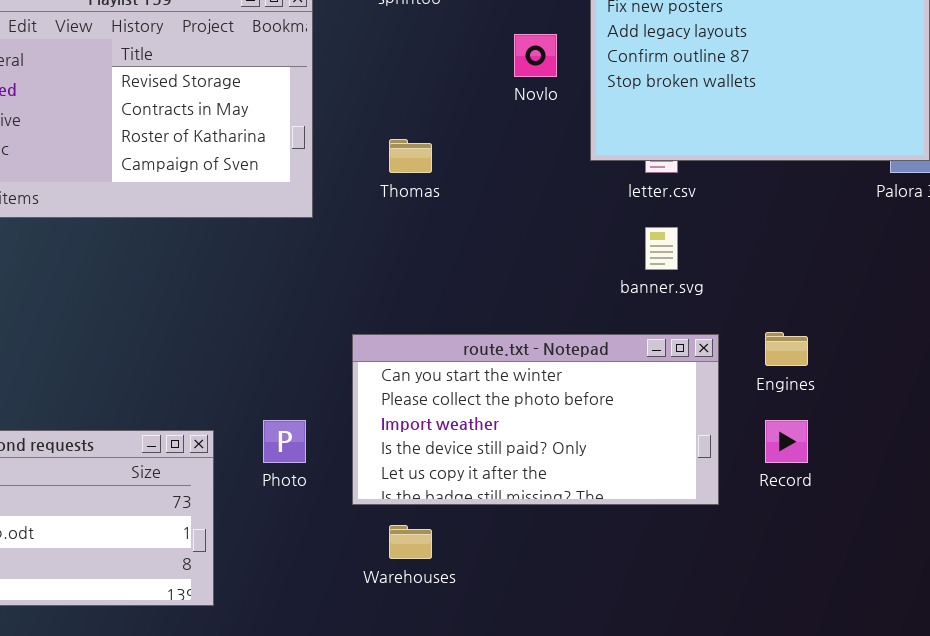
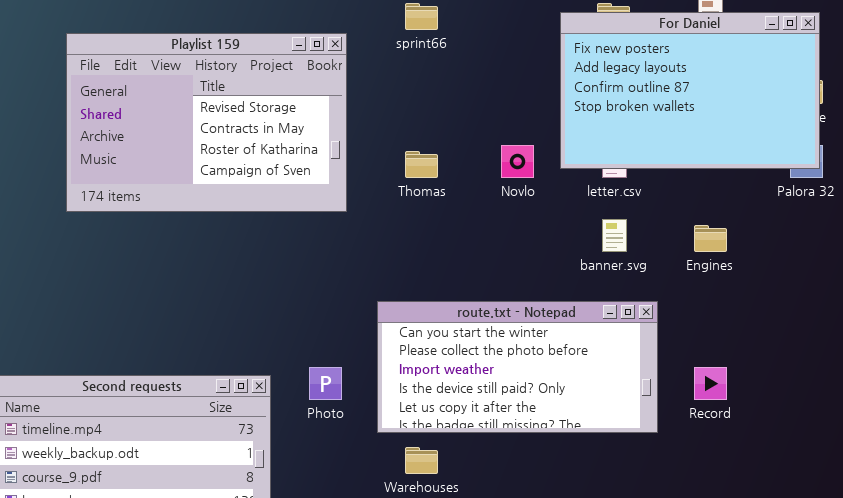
Novlo: [514,34,557,77] -> [501,145,534,178], moved
Engines: [765,332,808,366] -> [694,225,727,252], moved

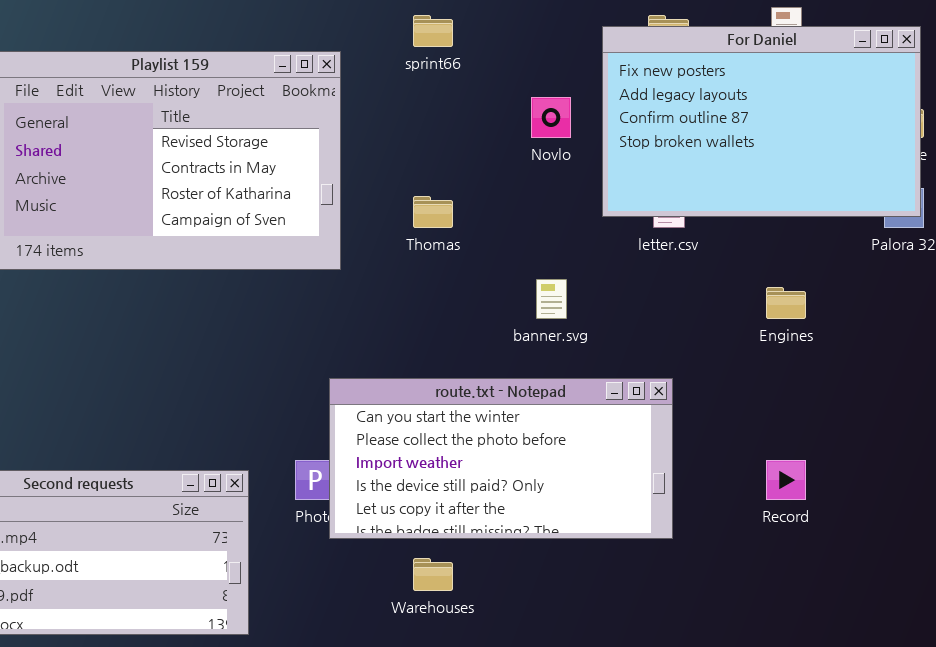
Novlo: [501,145,534,178] -> [531,97,571,138], moved
banner.svg: [602,219,627,252] -> [536,279,567,319], moved
route.txt - Notepad: [377,301,658,433] -> [329,378,673,539], moved

